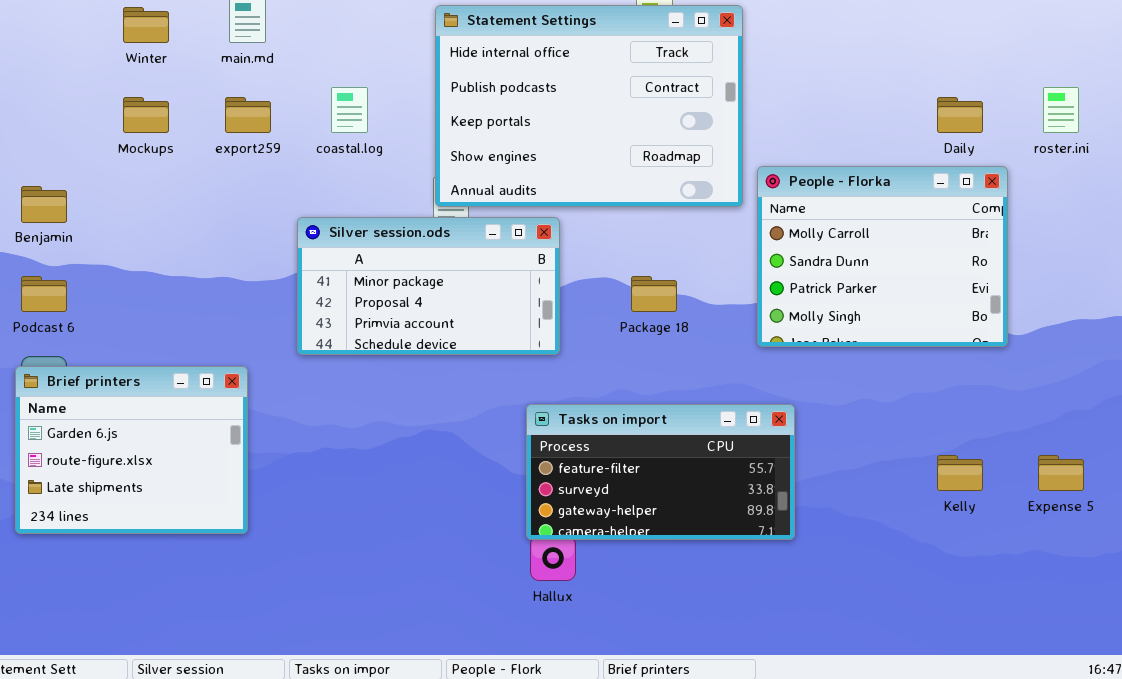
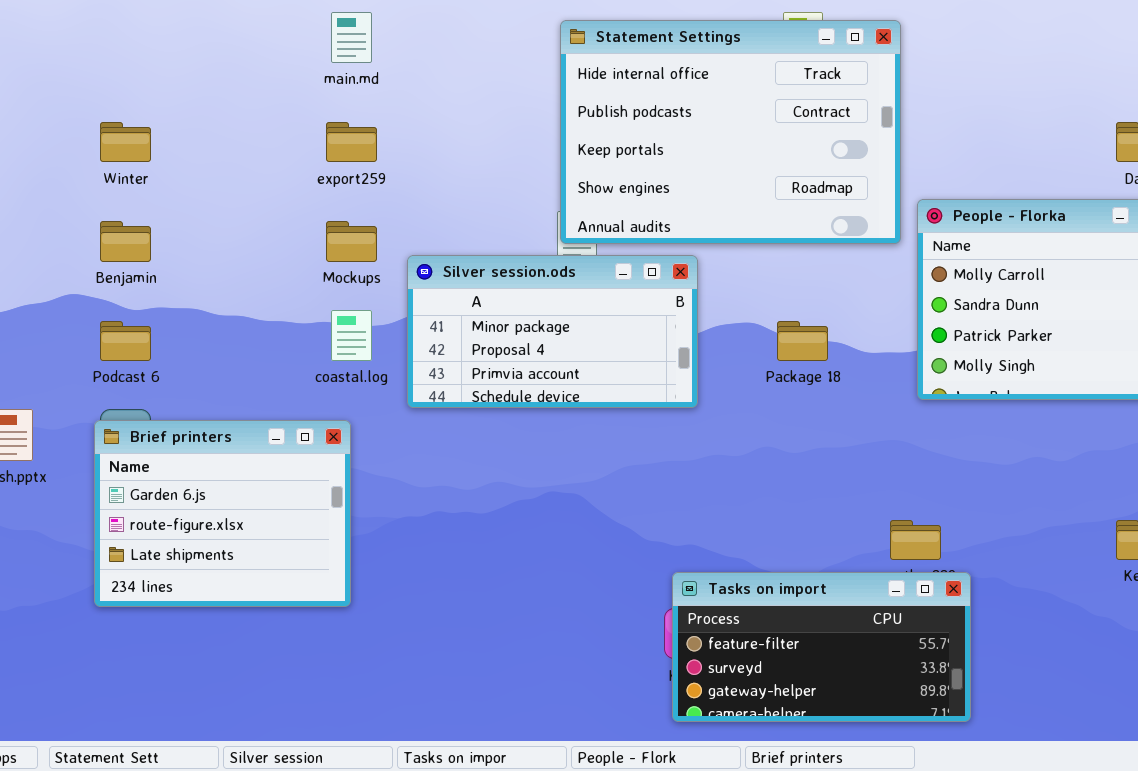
Winter: [123,7,169,43] -> [100,122,151,162], moved
coastal.log: [331,87,368,133] -> [331,310,372,361], moved
Mockups: [123,97,169,133] -> [326,221,377,262], moved
Tasks on import: [526,404,795,540] -> [672,572,971,722], moved

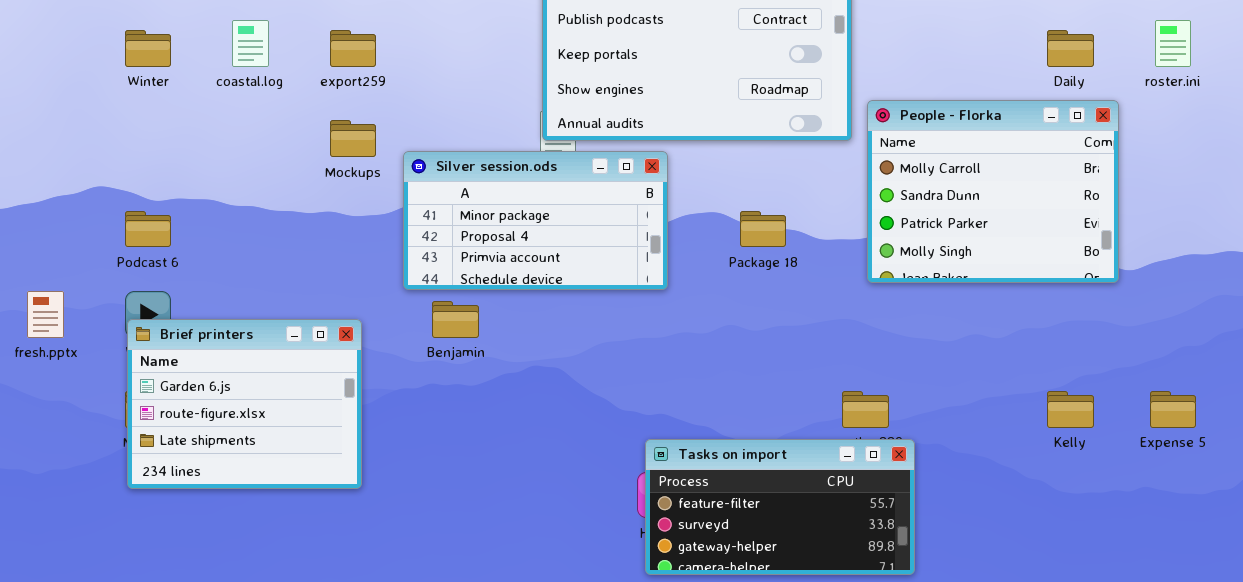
Benjamin: [100,221,151,262] -> [432,301,479,338], moved
coastal.log: [331,310,372,361] -> [232,20,269,67], moved
Brief printers: [94,420,351,607] -> [127,319,362,489], moved

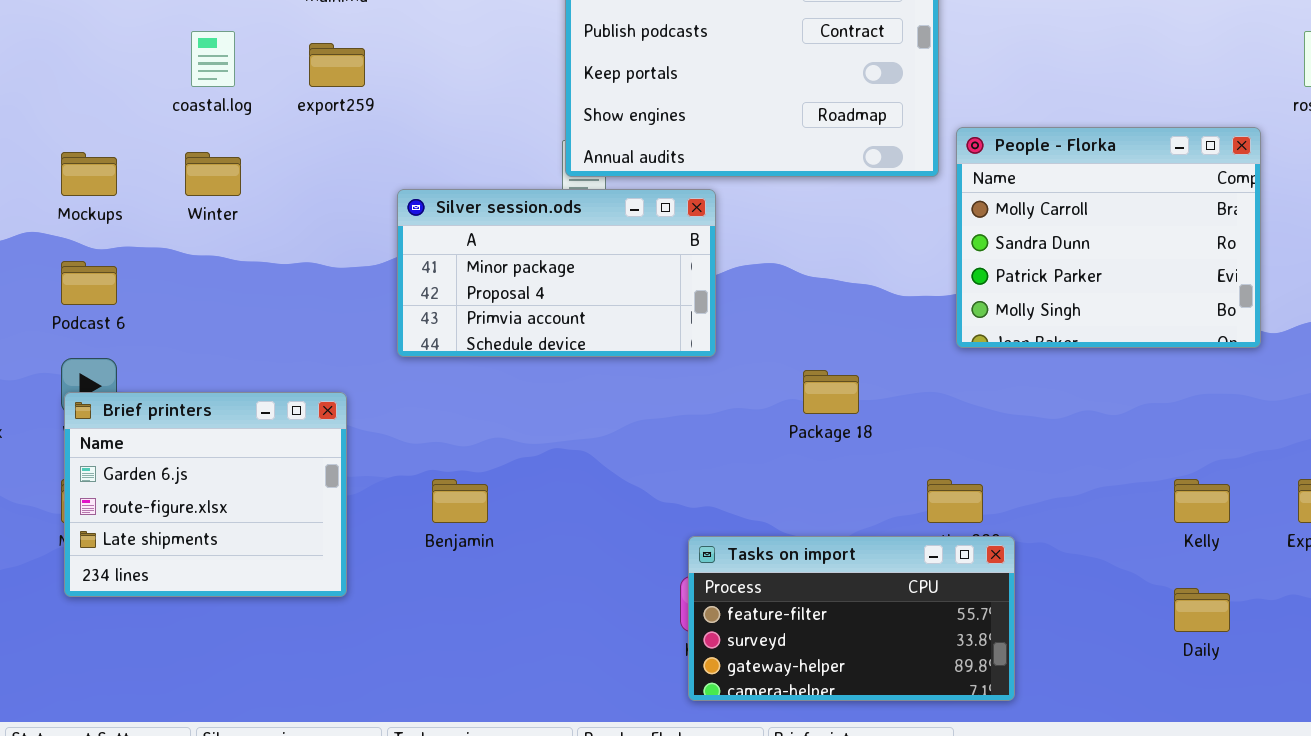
Winter: [125,30,171,67] -> [185,152,241,196], moved
Daily: [1047,30,1094,67] -> [1174,588,1230,632], moved
Mockups: [330,120,376,157] -> [61,152,117,196], moved
Package 18: [740,211,786,247] -> [803,370,859,414], moved
Benjamin: [432,301,479,338] -> [432,479,488,523], moved

